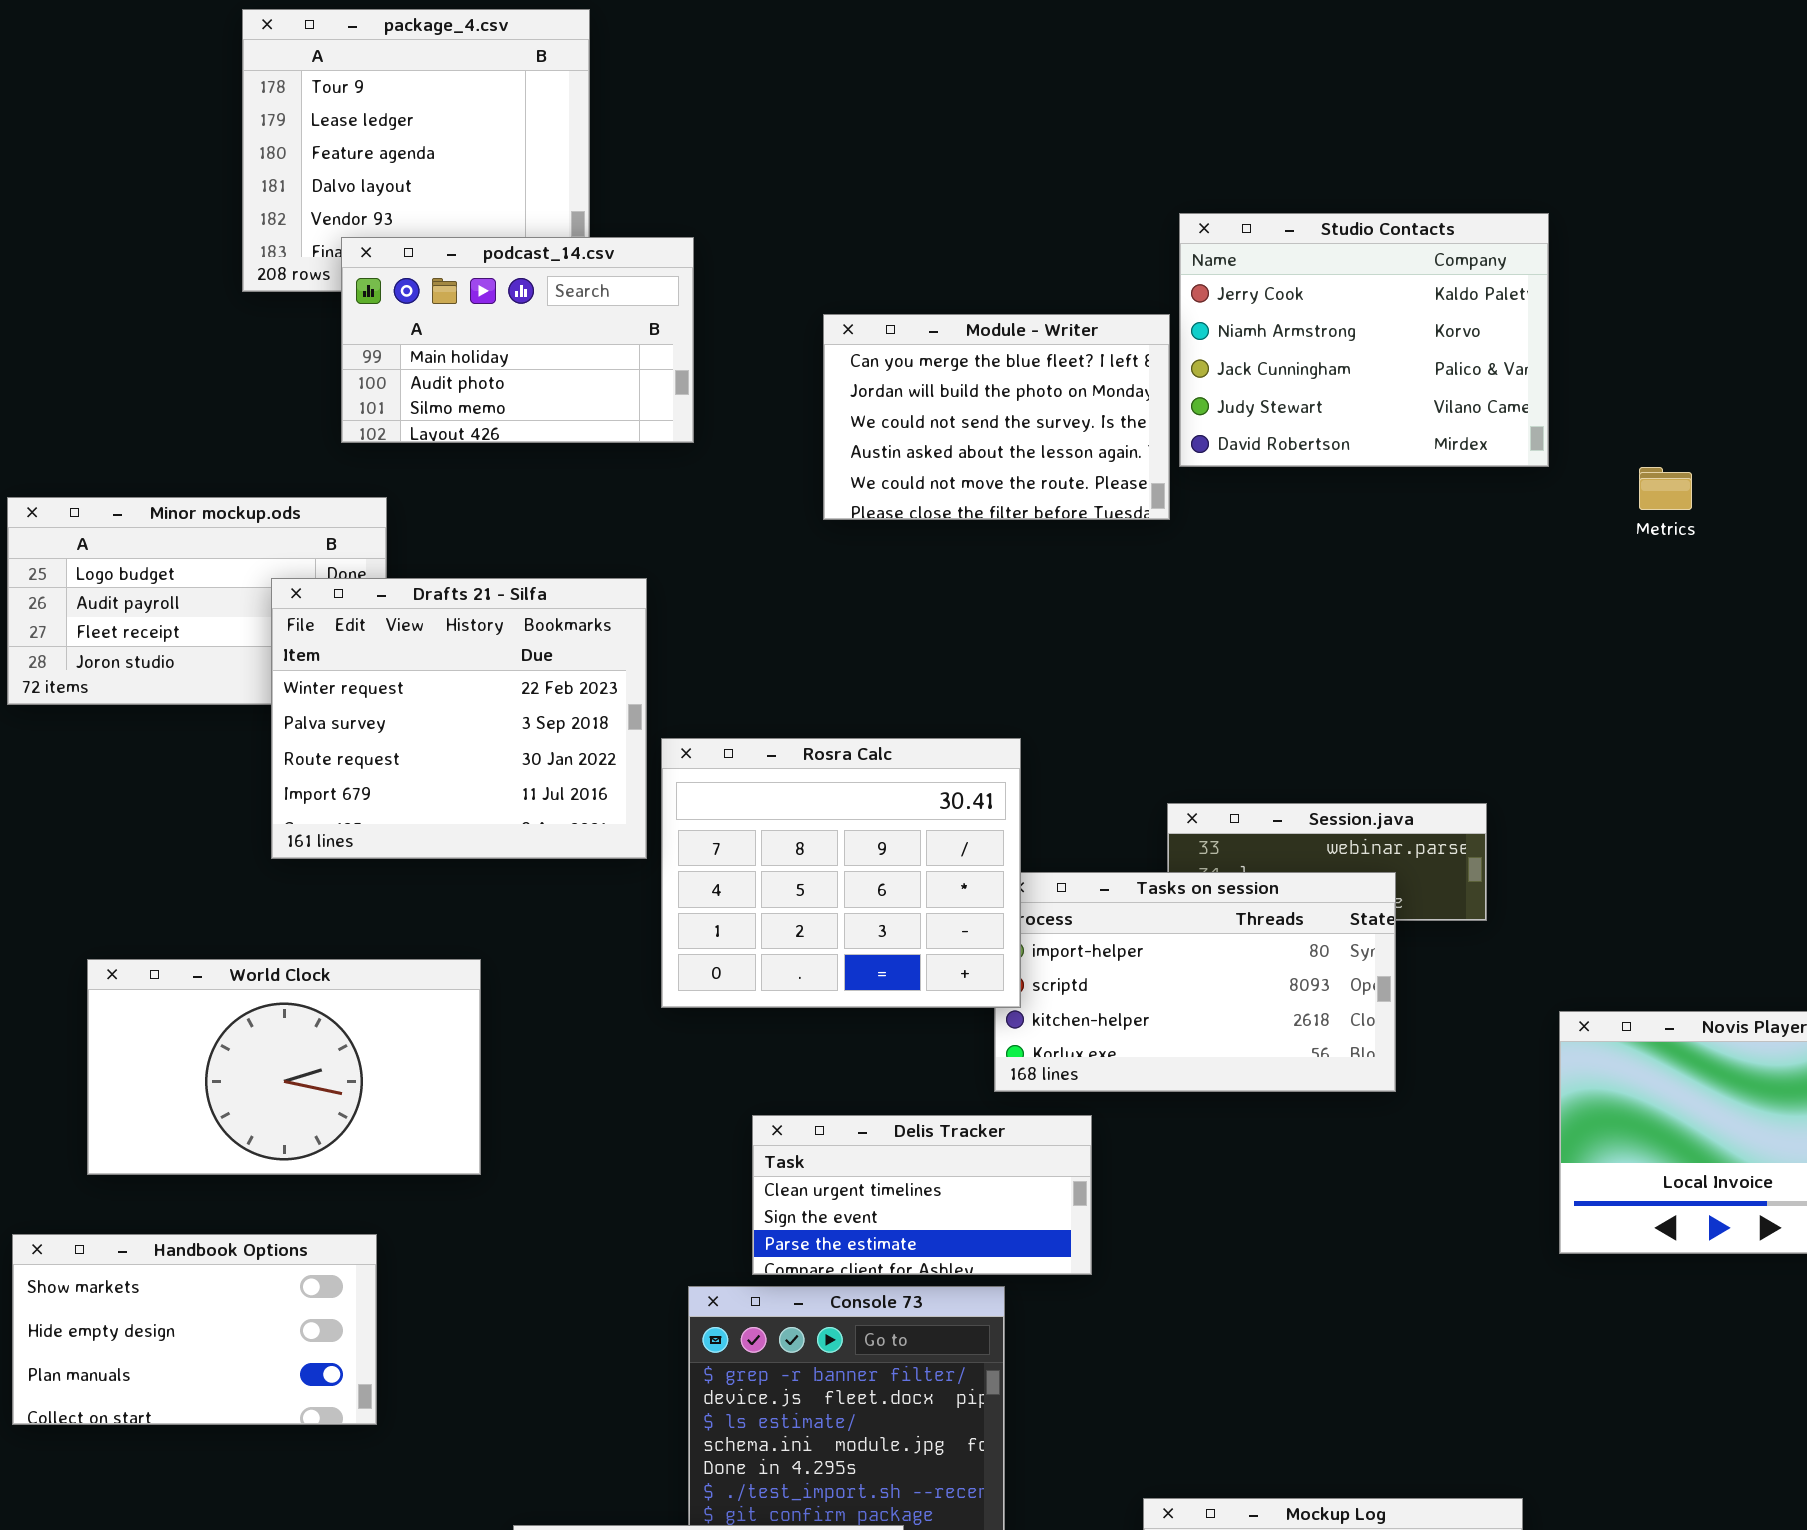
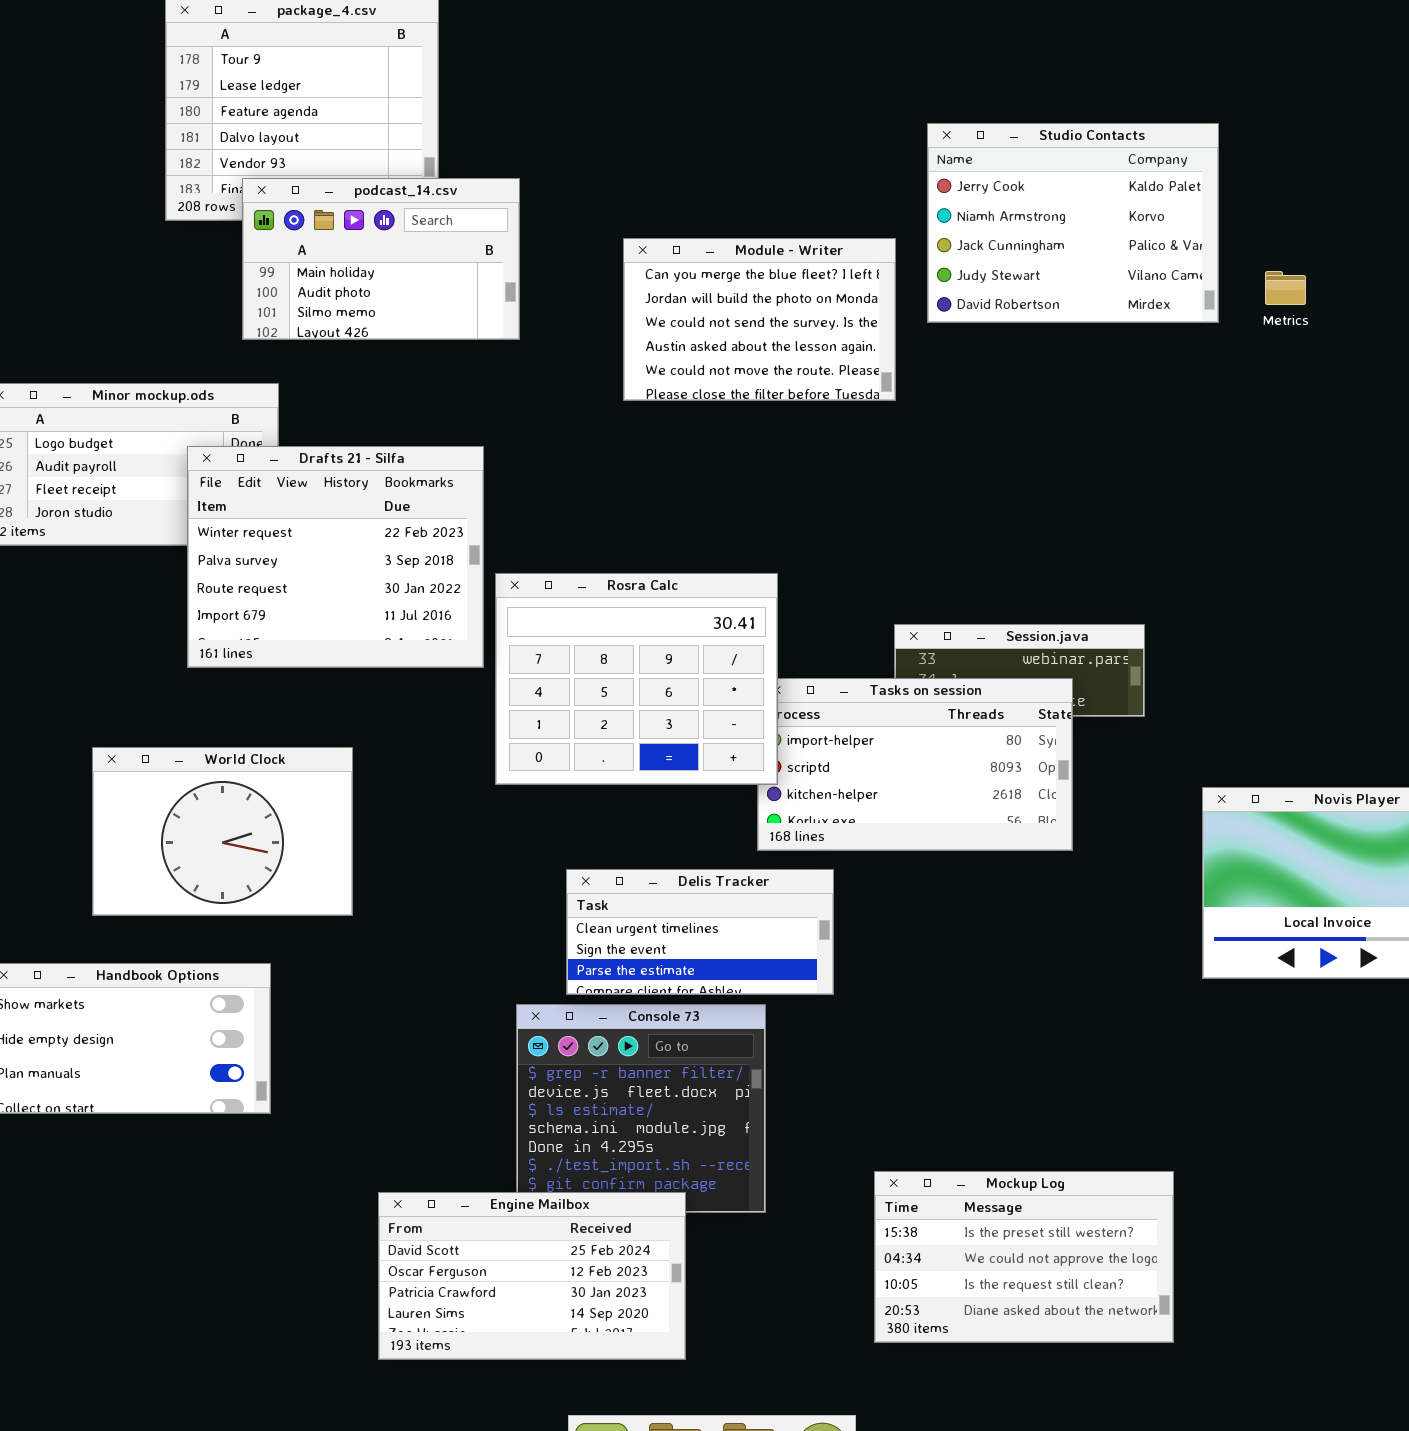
Studio Contacts: [1179,213,1549,467] -> [927,123,1219,323], moved
Metrics: [1639,467,1692,510] -> [1265,271,1306,305], moved
World Clock: [87,959,481,1175] -> [92,747,353,916], resized

